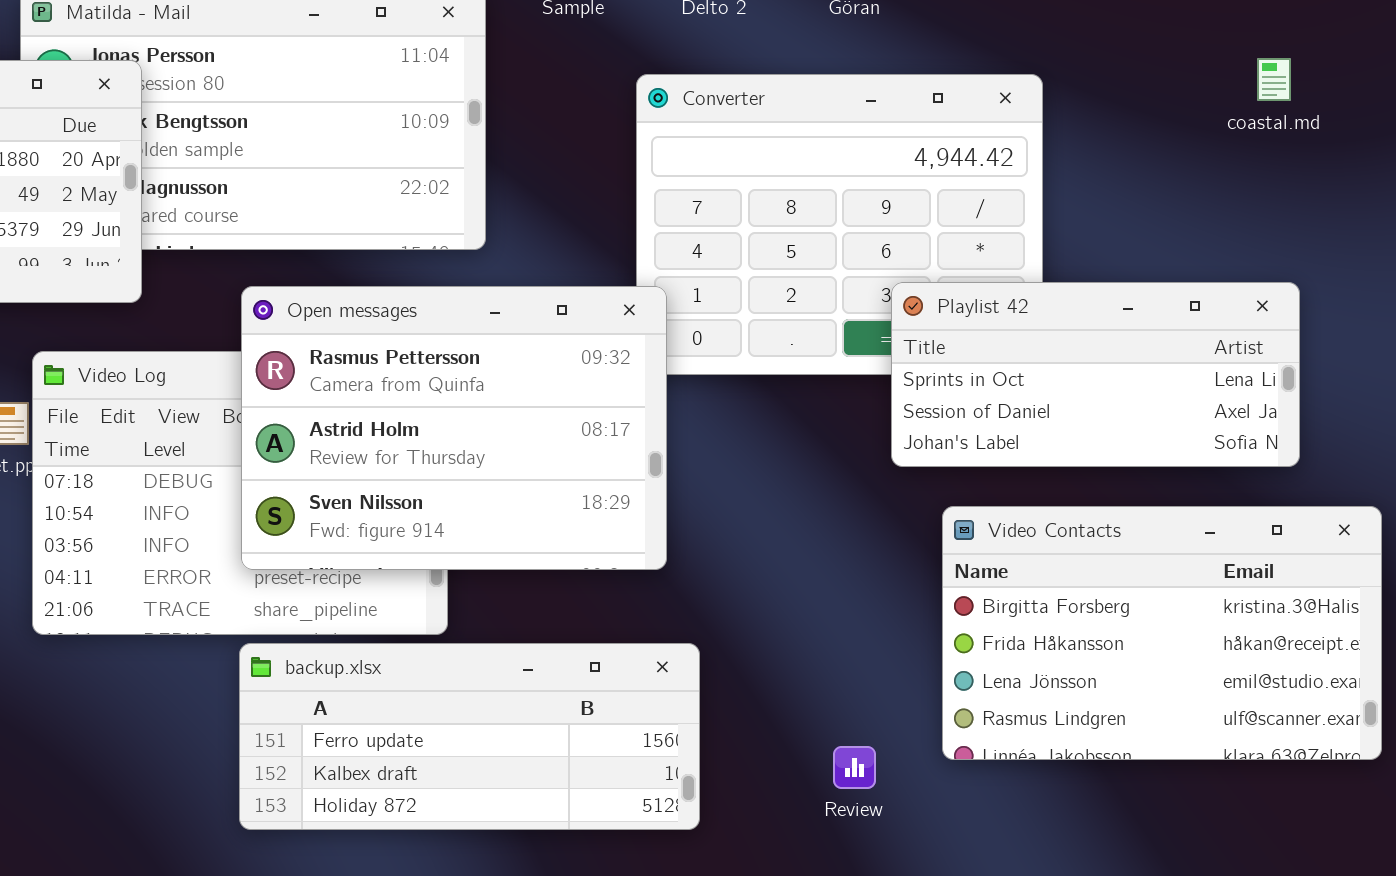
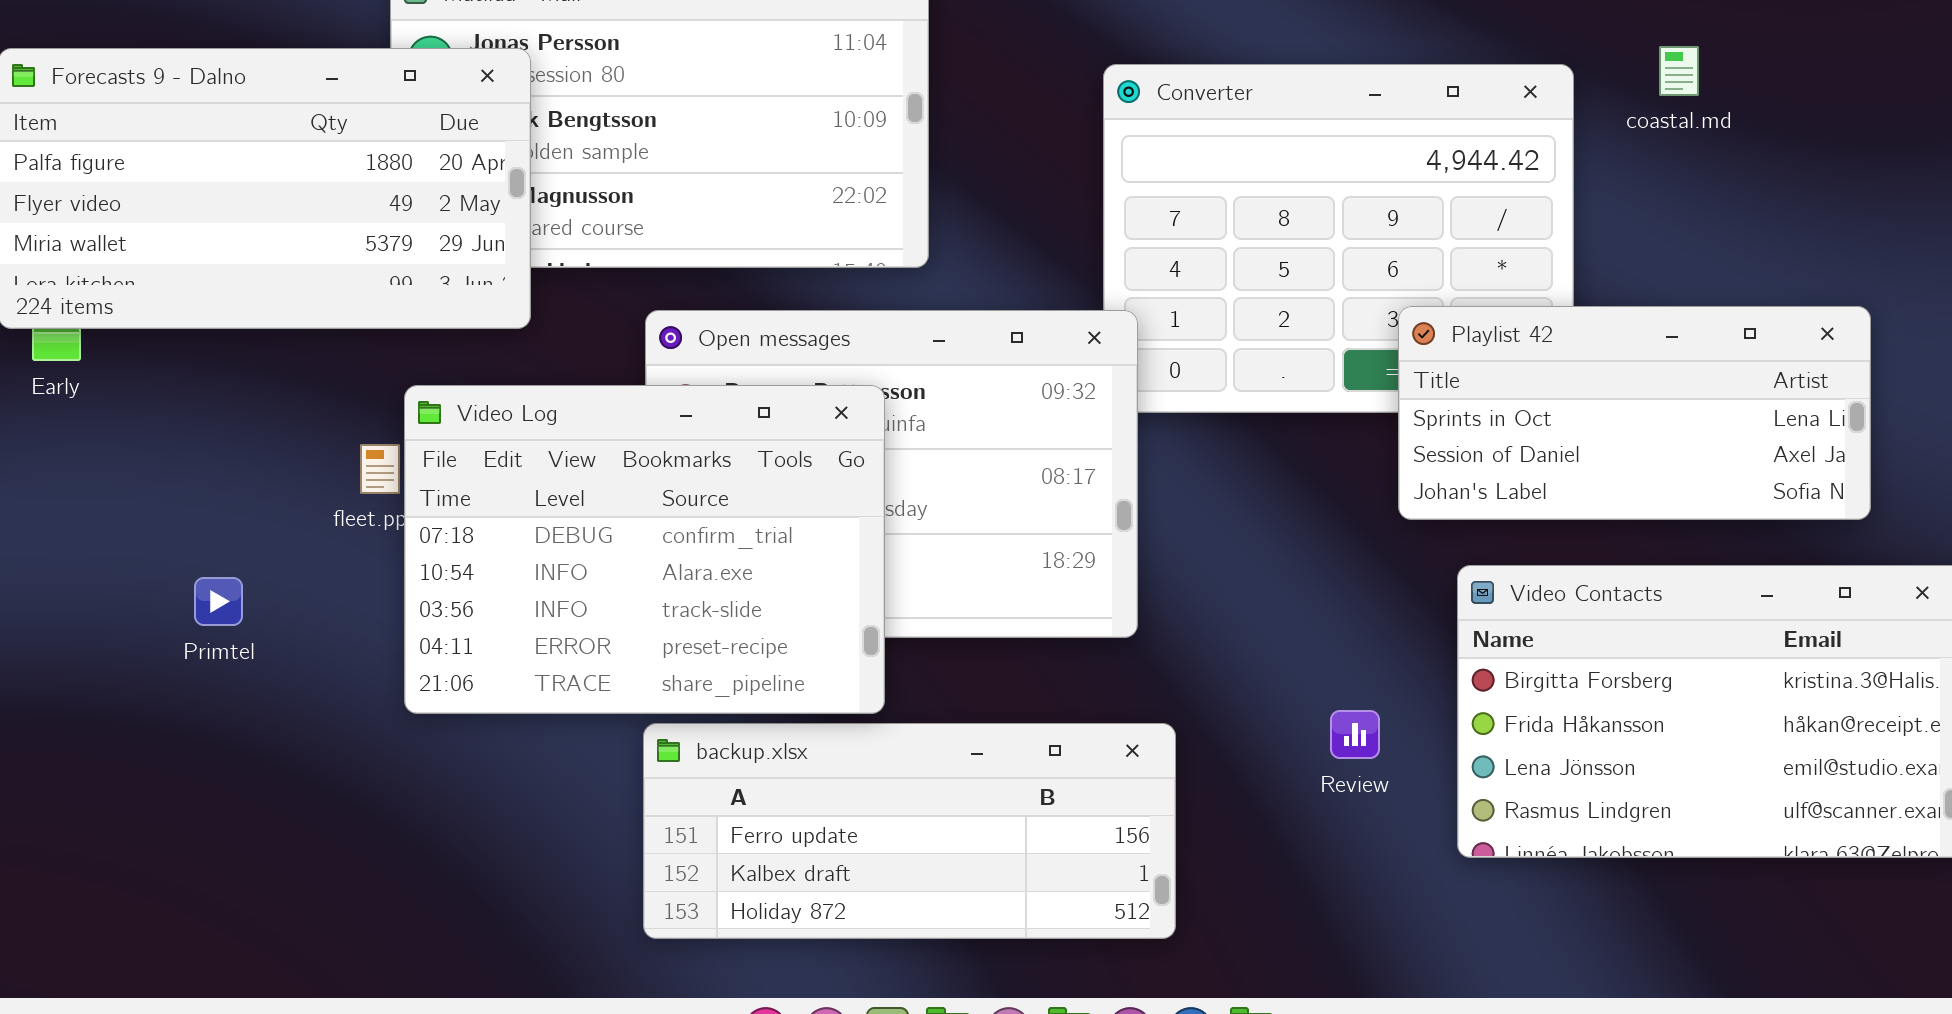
coastal.md: [1257,58,1291,101] -> [1659,46,1699,96], moved
Video Log: [32,351,448,635] -> [404,385,885,714], raised
Review: [833,746,876,789] -> [1330,710,1380,759], moved

